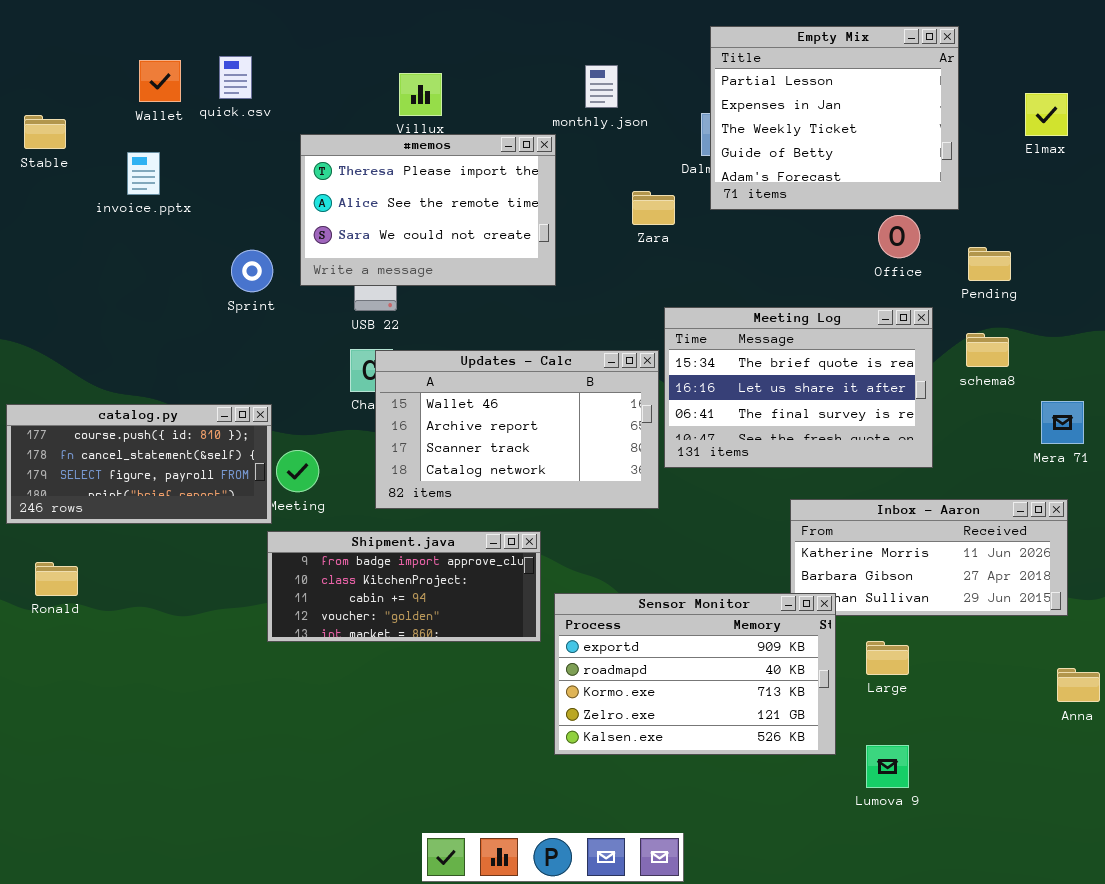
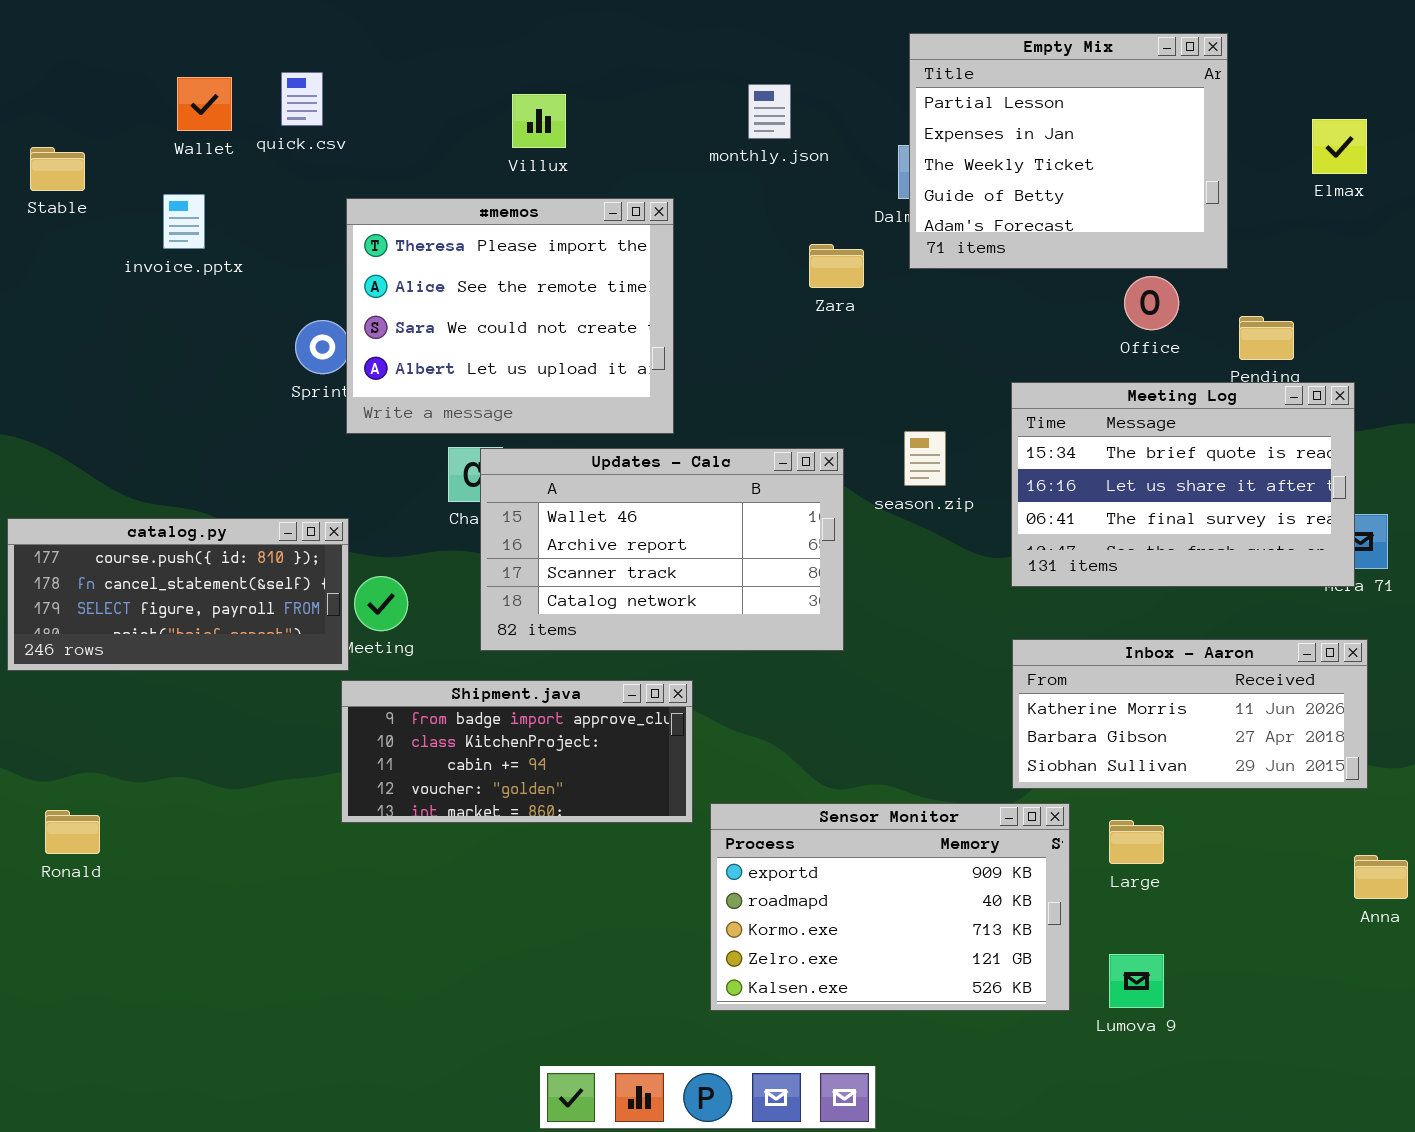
#memos: [300,134,556,286] -> [346,198,674,434], moved, resized
Meeting Log: [664,307,933,468] -> [1011,382,1355,587], moved
Ronald: [35,562,78,596] -> [45,810,100,854], moved
Sensor Monitor: [554,593,836,755] -> [710,803,1070,1011], moved

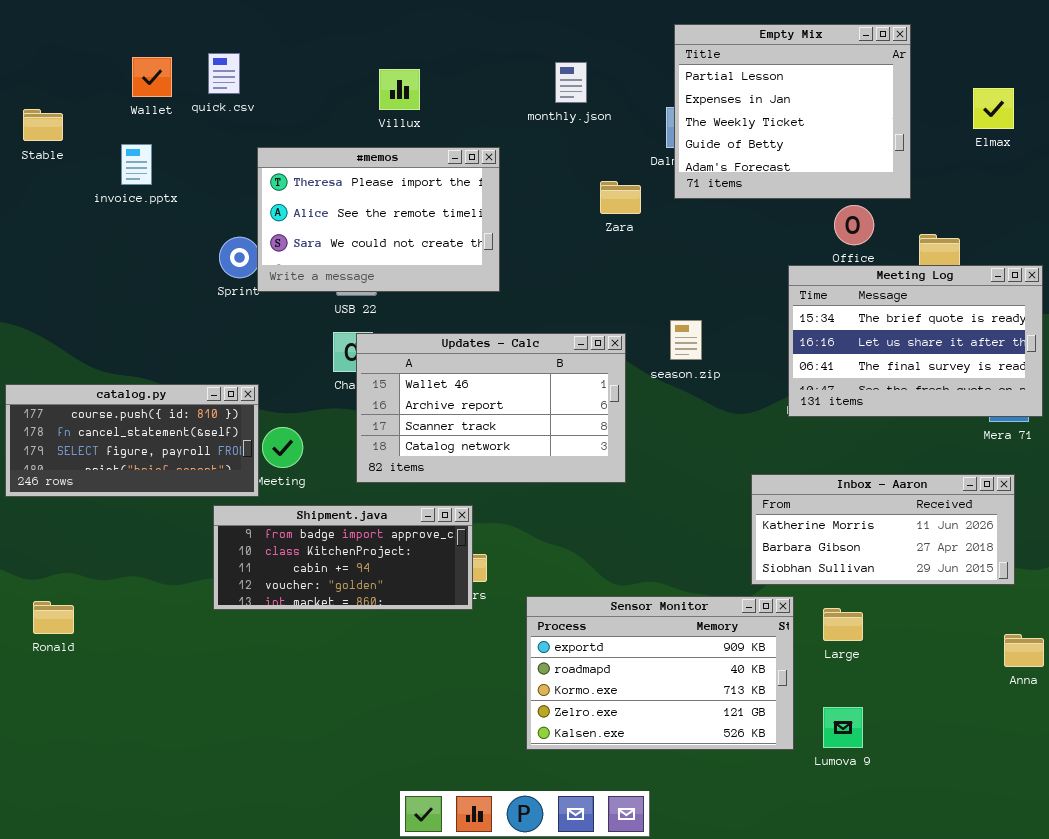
#memos: [346,198,674,434] -> [257,147,500,292], resized
Meeting Log: [1011,382,1355,587] -> [788,265,1043,417], moved
Shipment.java: [341,680,693,823] -> [213,505,473,610], moved

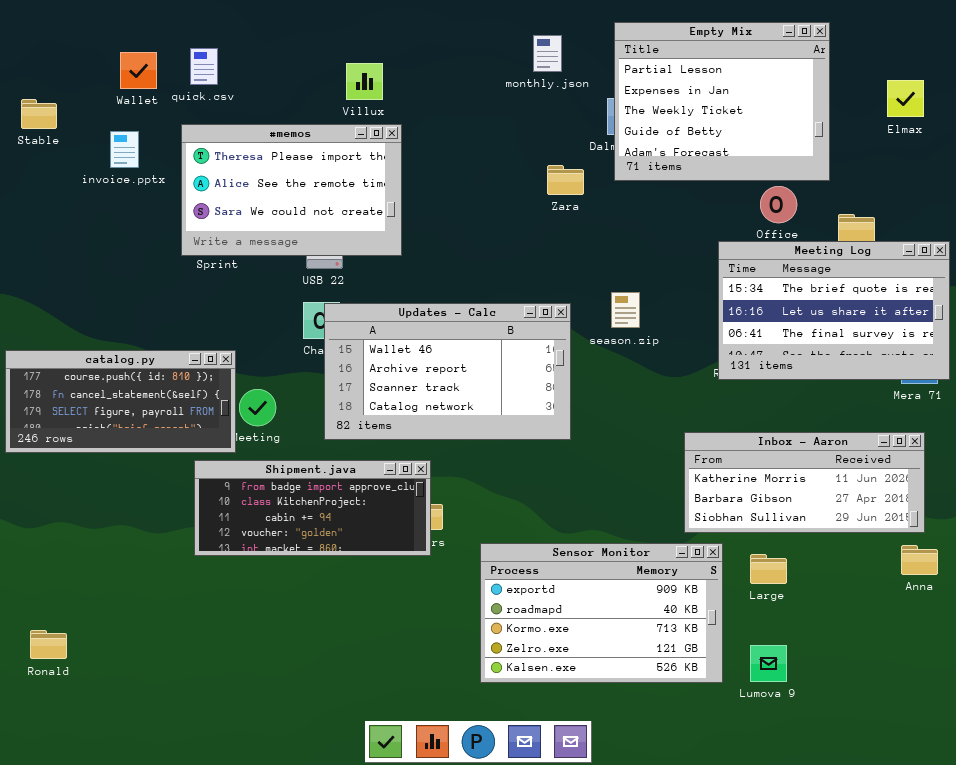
monthly.json: [555,62,587,103] -> [533,35,562,72], moved
#memos: [257,147,500,292] -> [181,124,402,256], moved
Ronald: [33,601,74,634] -> [30,630,67,659], moved
Anna: [1004,634,1044,667] -> [901,545,938,575], moved

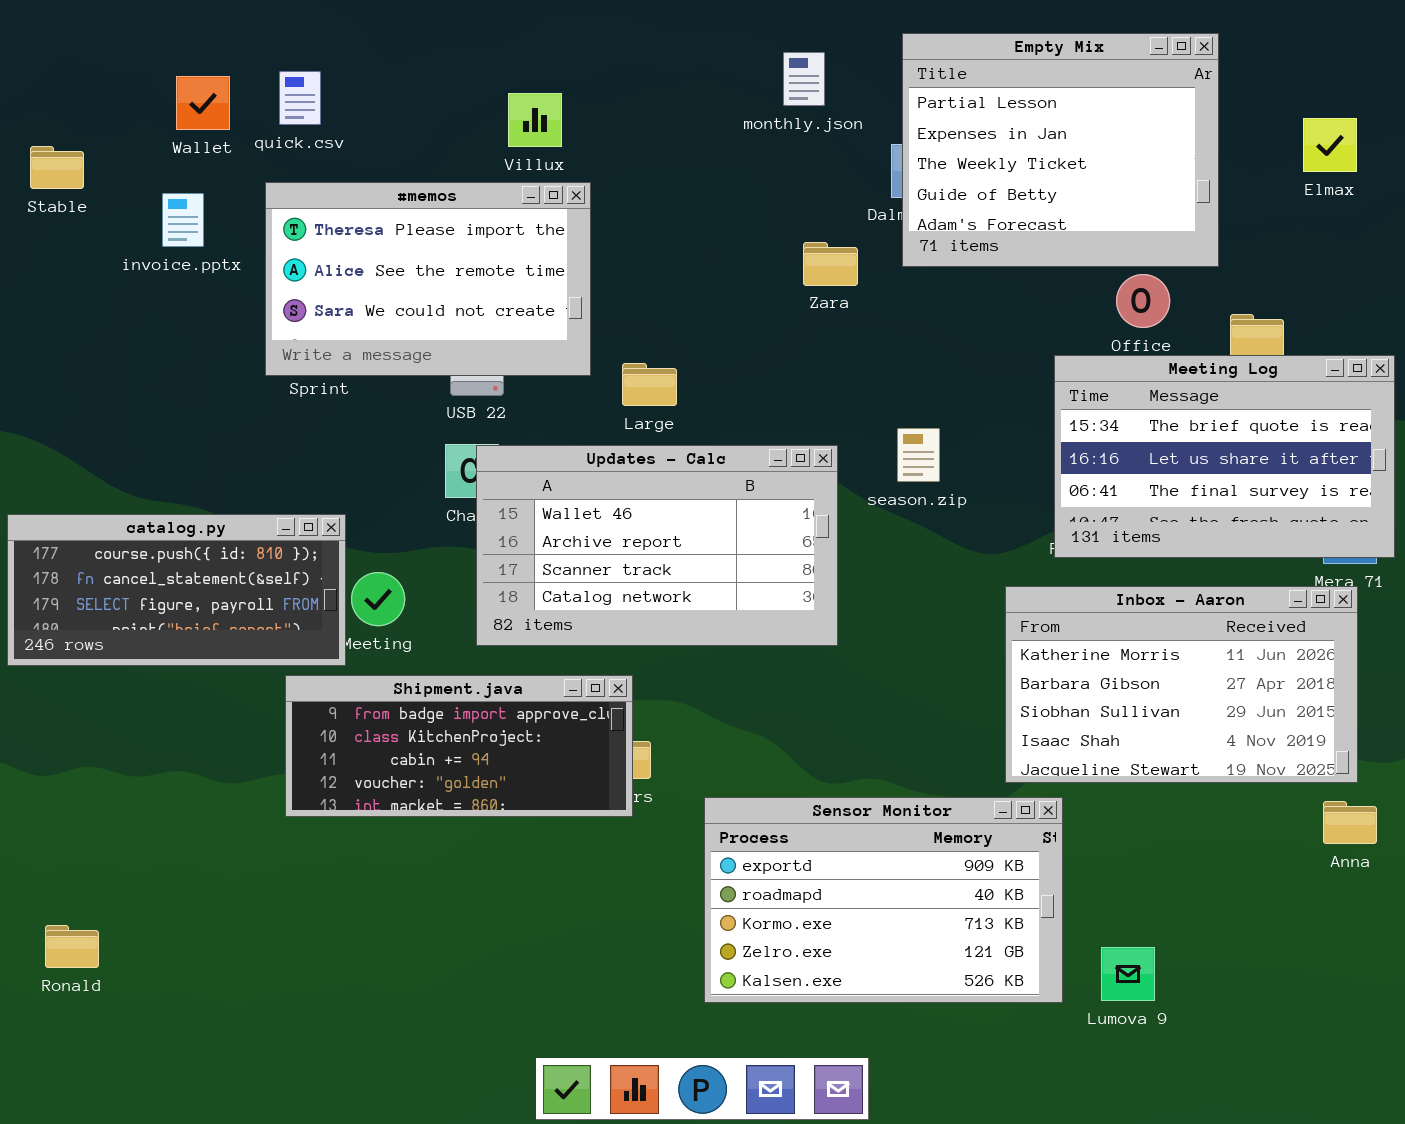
Inbox - Aaron: [684,432,925,533] -> [1005,586,1358,783], resized
Large: [750,554,787,584] -> [622,363,677,406], moved

